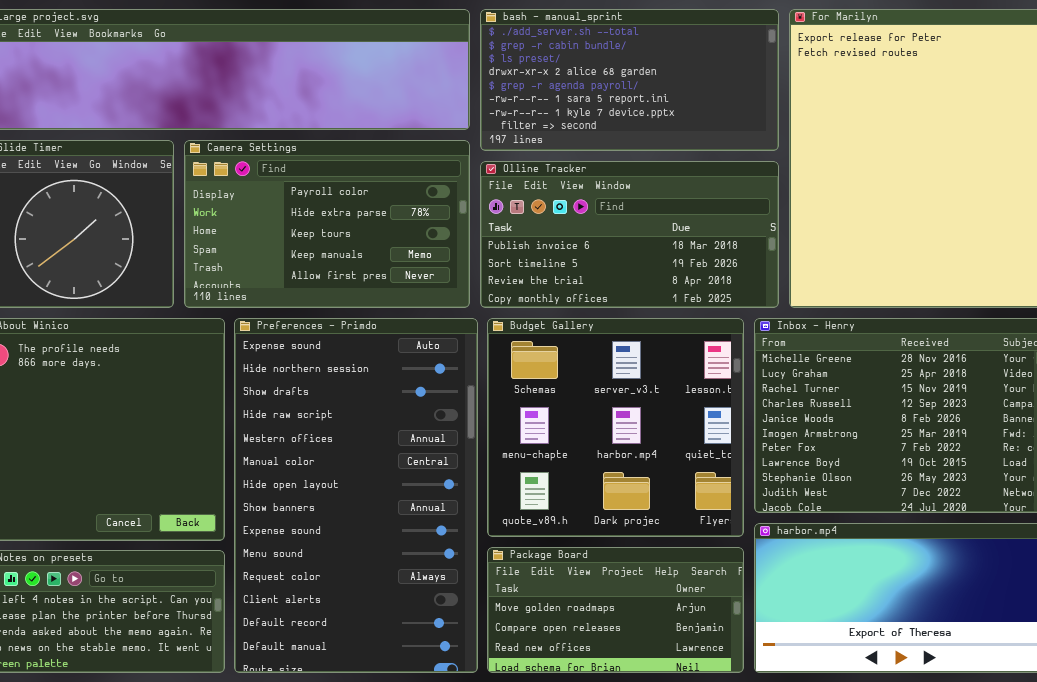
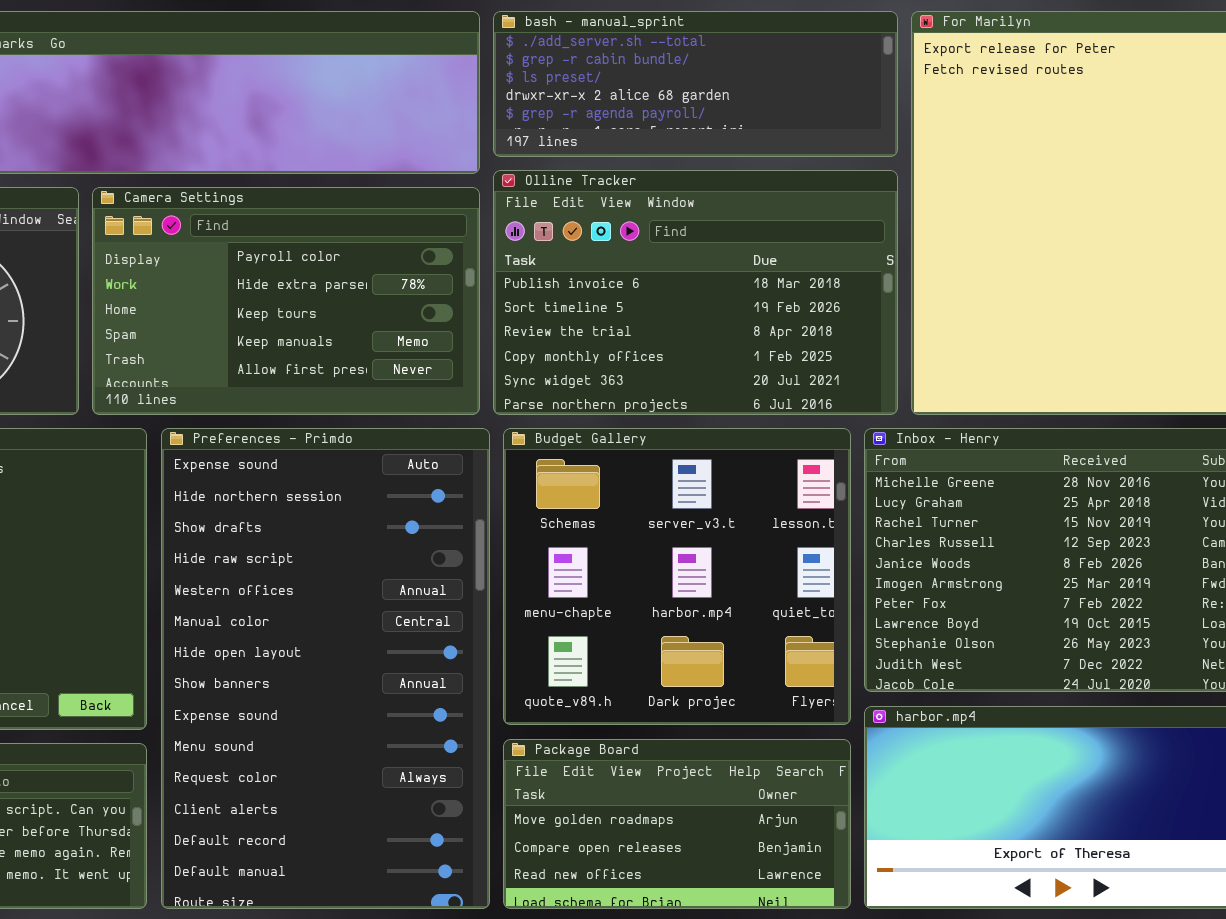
bash - manual_sprint: [480,9,779,151] -> [493,11,898,157], resized
Olline Tracker: [480,161,779,308] -> [493,170,898,415], resized

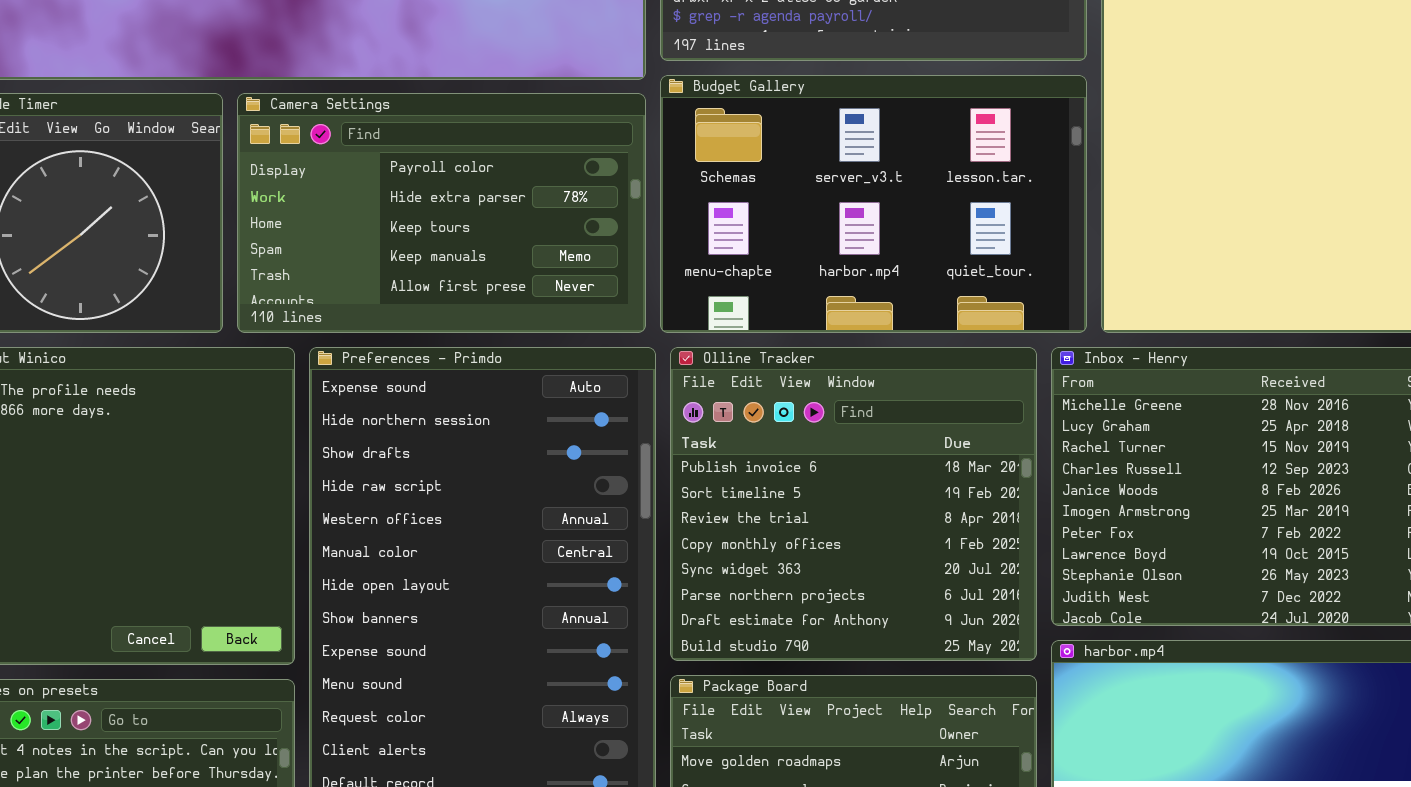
Olline Tracker: [493,170,898,415] -> [670,347,1037,661], moved, resized
Budget Gallery: [503,428,851,725] -> [660,75,1087,333], moved, resized

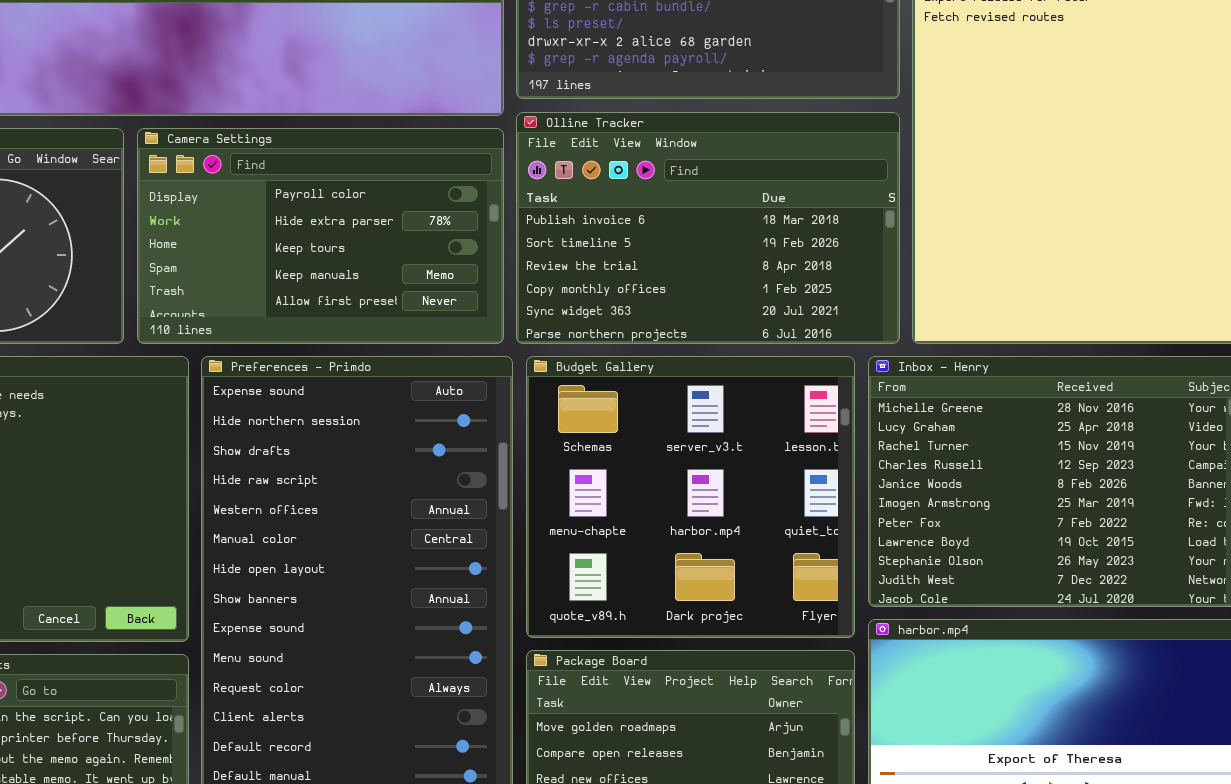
Budget Gallery: [660,75,1087,333] -> [526,356,855,638], moved, resized
Olline Tracker: [670,347,1037,661] -> [516,112,900,344], moved, resized

